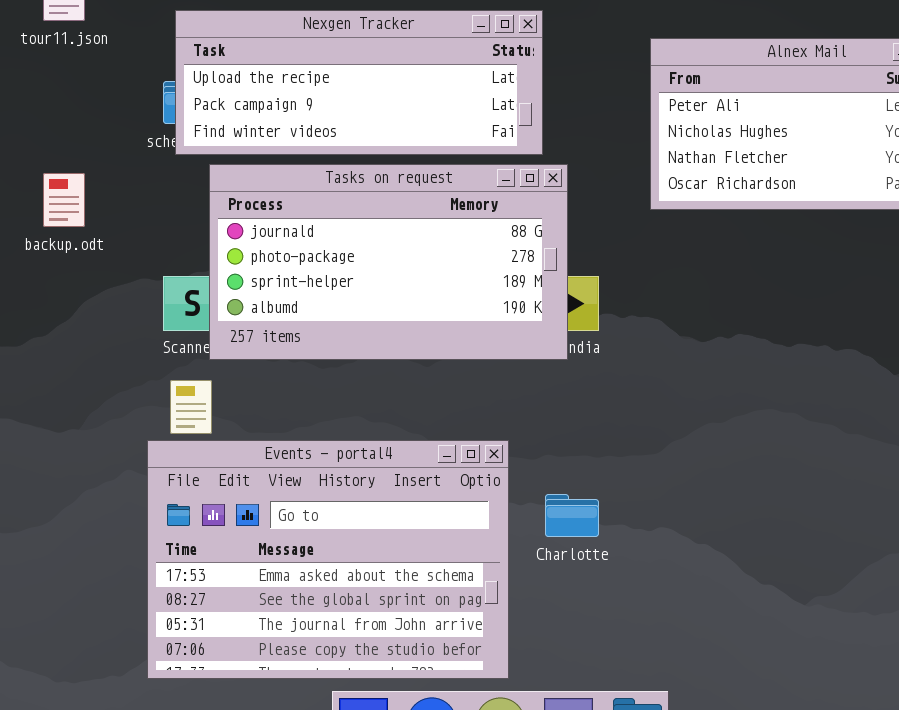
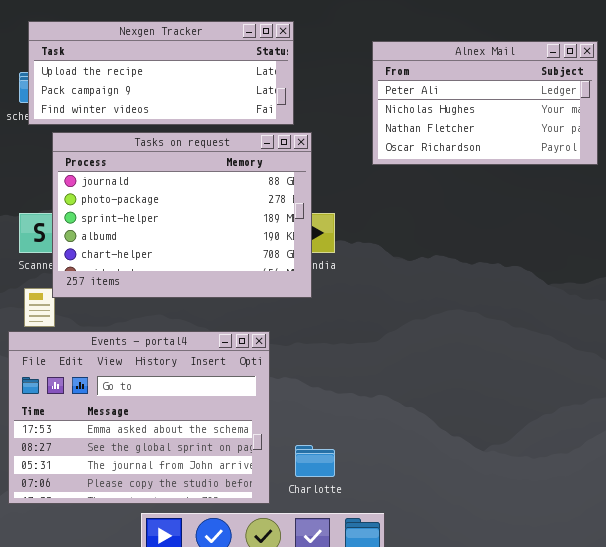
Tasks on request: [209,164,568,360] -> [52,132,312,298], resized
Charlotte: [545,494,599,537] -> [295,445,335,477], moved

